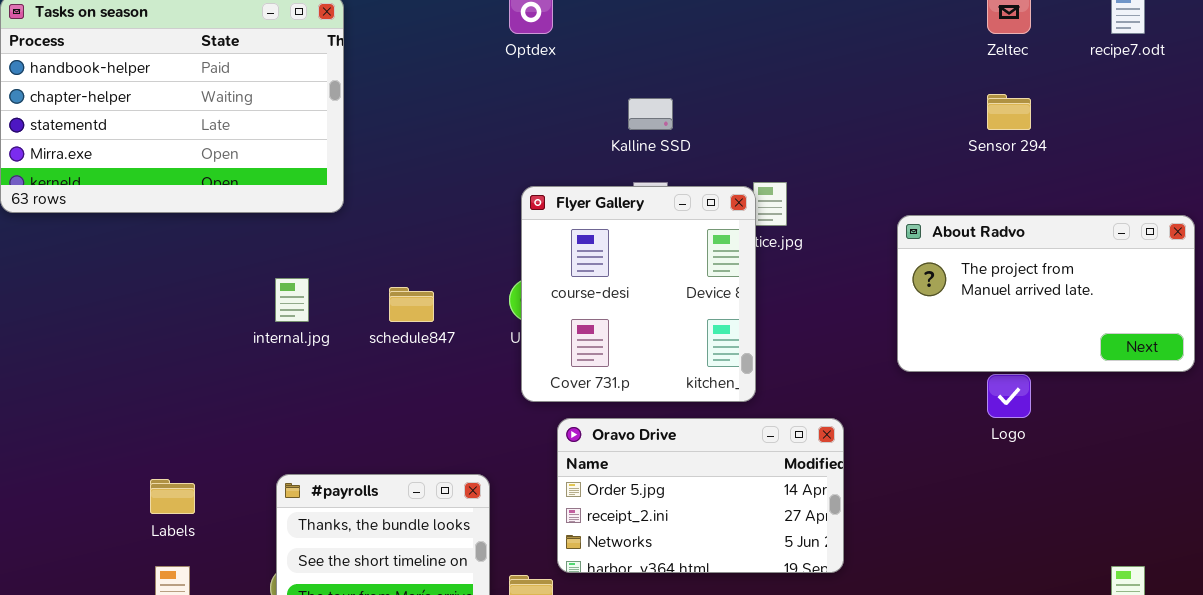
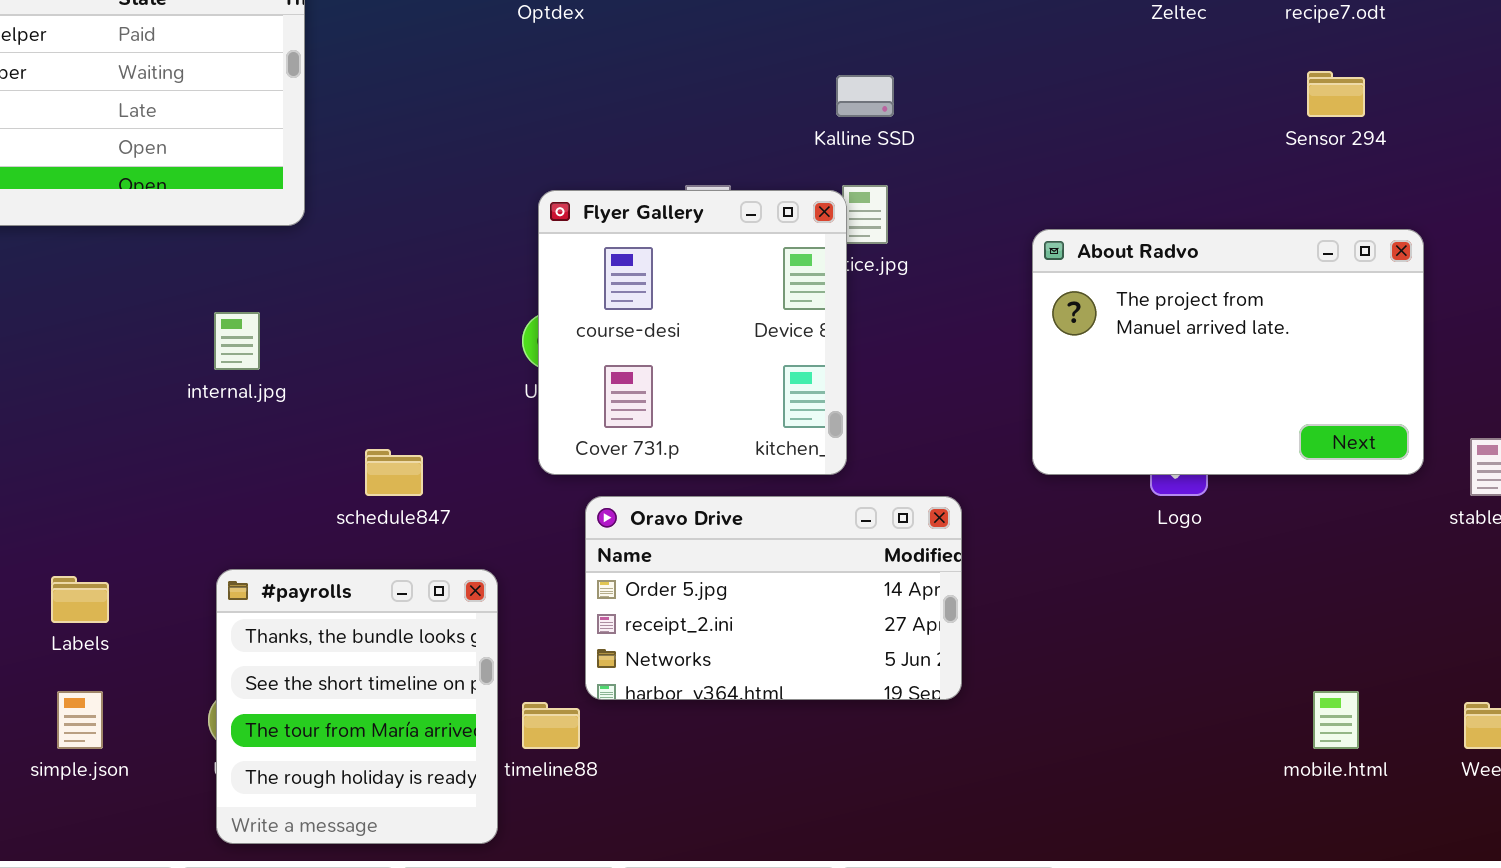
Sensor 294: [987,94,1031,130] -> [1307,71,1365,117], moved
Kalline SSD: [628,98,673,130] -> [836,75,894,117], moved
About Radvo: [897,215,1195,372] -> [1032,229,1424,475], resized
schedule847: [389,287,434,322] -> [365,449,423,496], moved

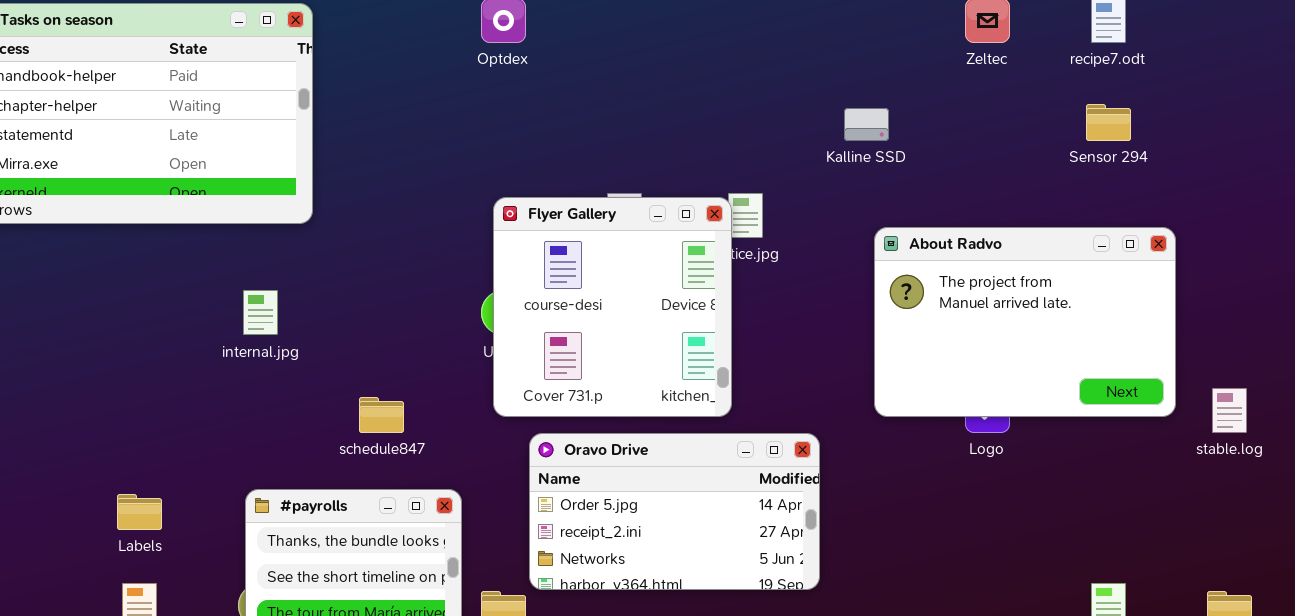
Kalline SSD: [836,75,894,117] -> [844,108,889,141], moved

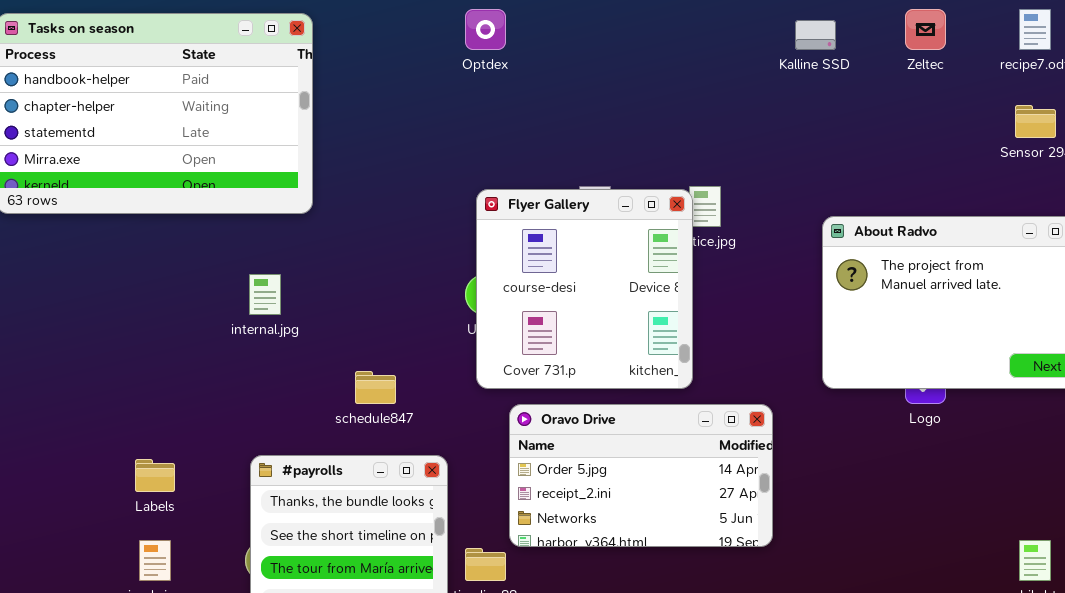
Kalline SSD: [844,108,889,141] -> [795,20,836,50], moved

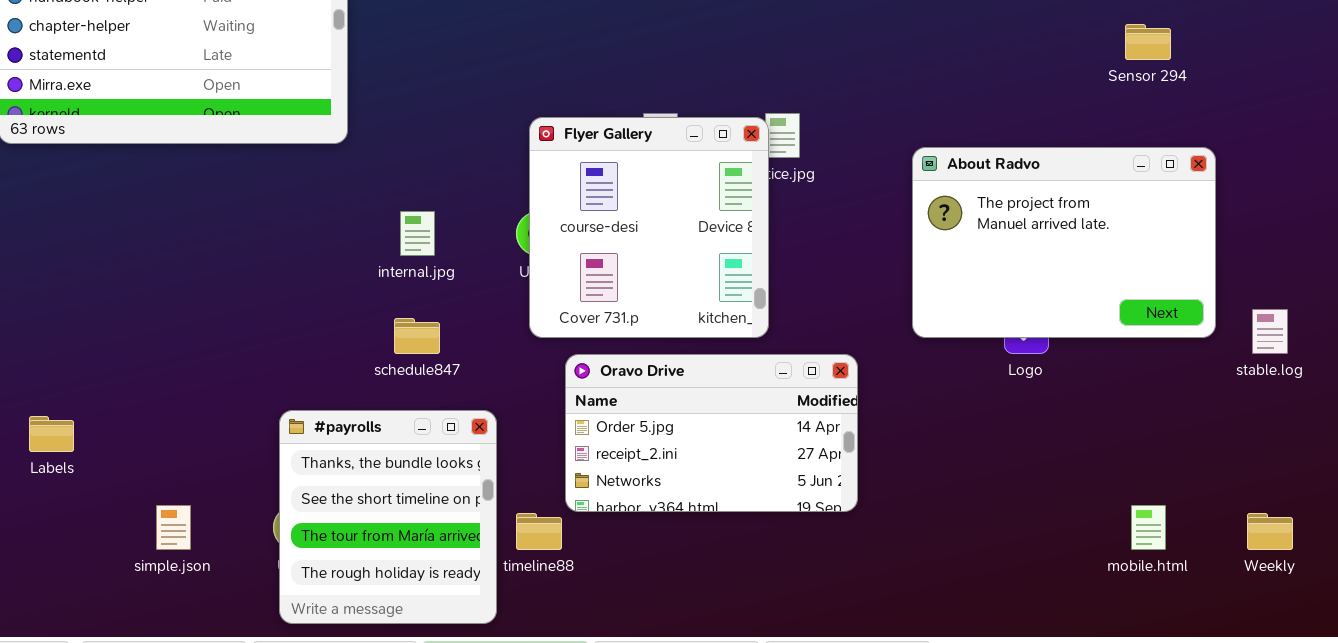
internal.jpg: [249,274,281,315] -> [400,211,435,256], moved
Labels: [135,459,175,492] -> [29,416,74,452], moved

